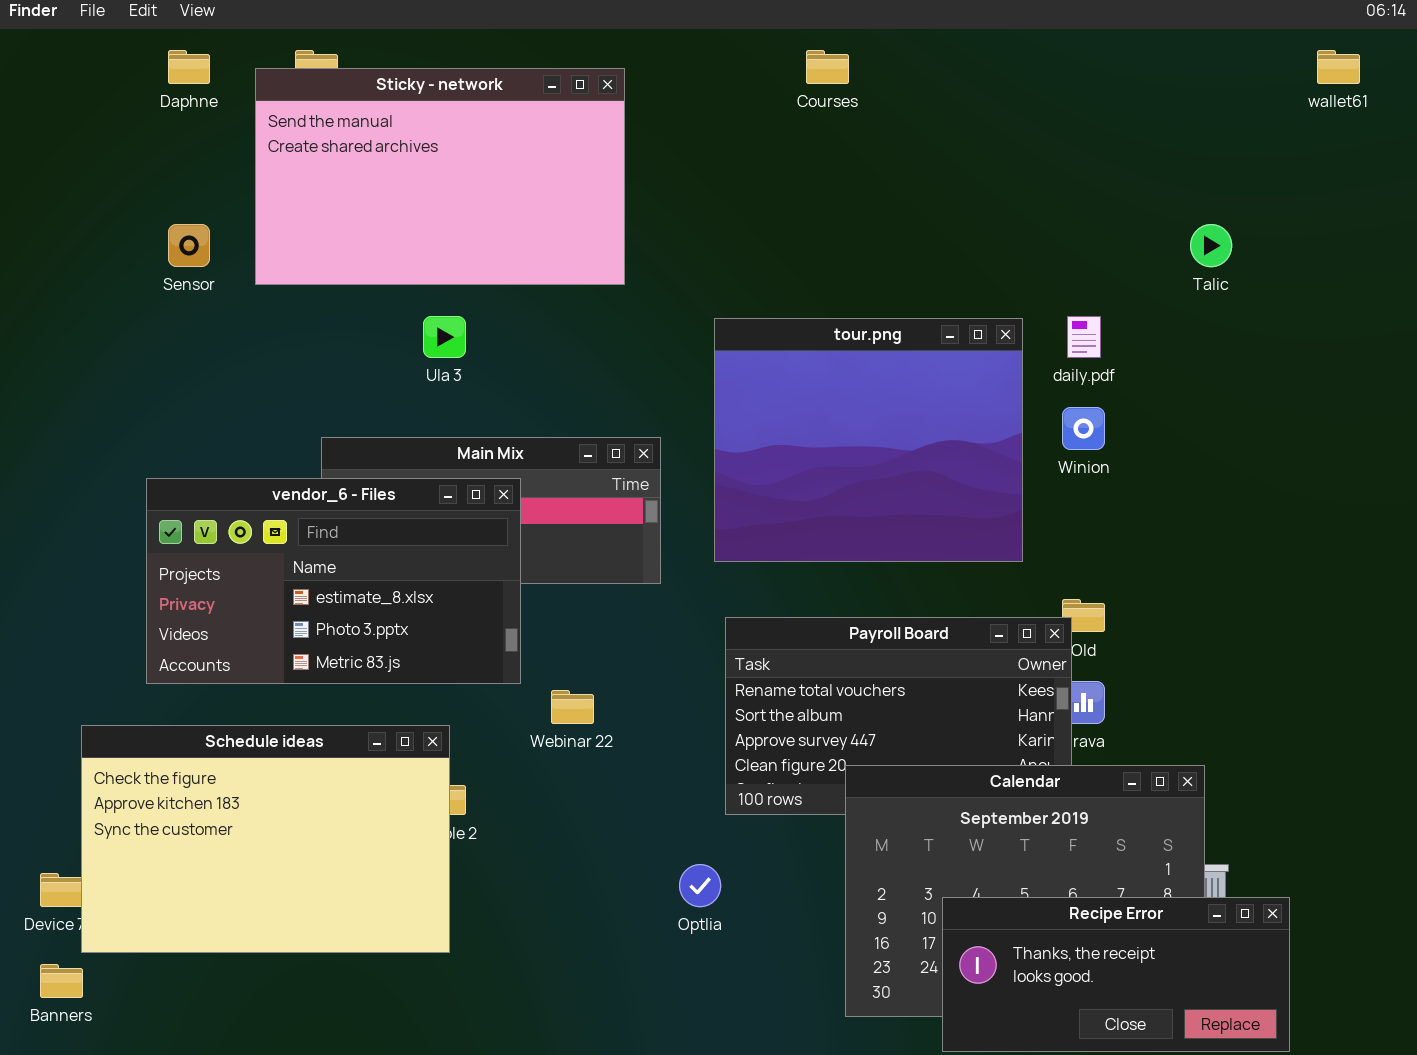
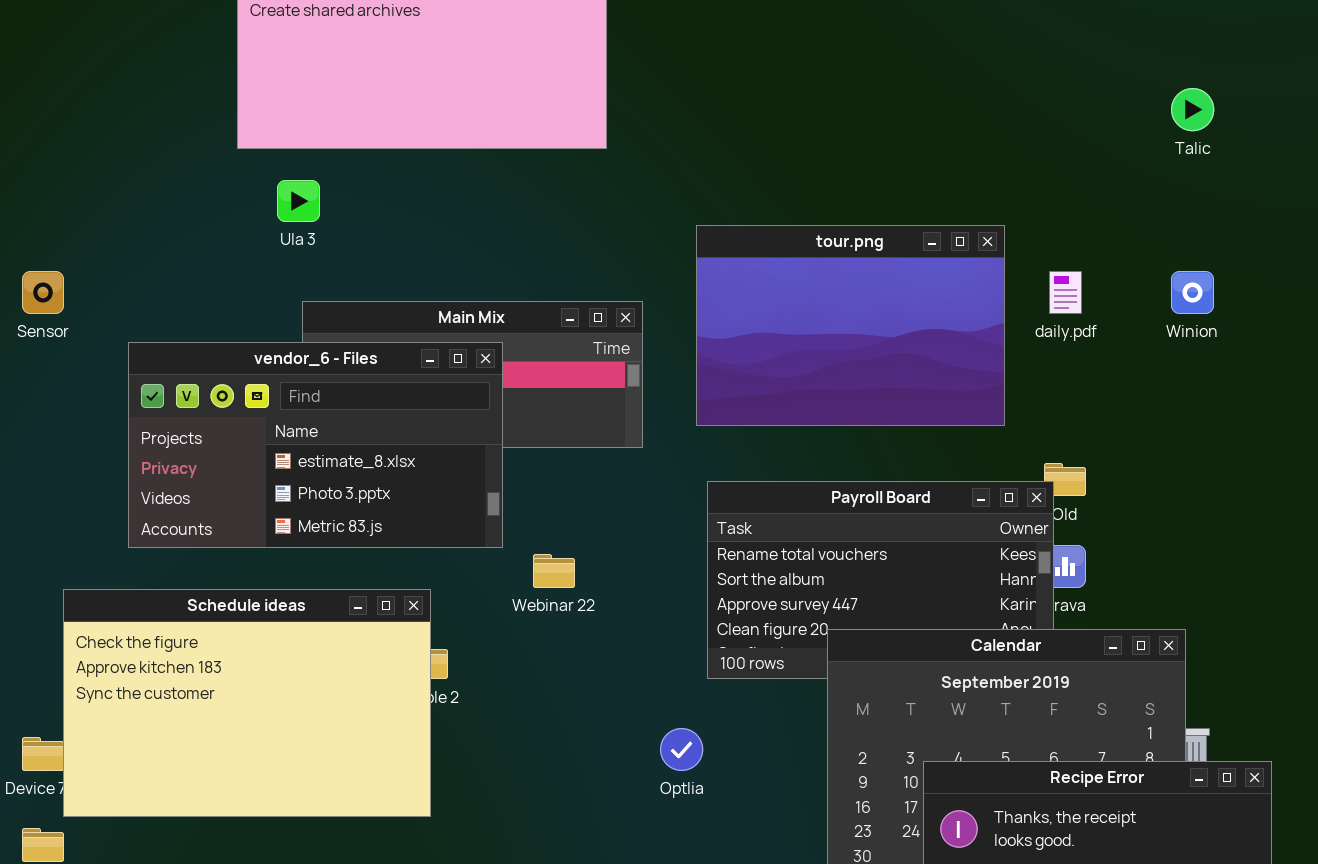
Sensor: [168,224,210,267] -> [22,271,64,314], moved
Ula 3: [423,316,466,358] -> [277,180,320,222], moved
daily.pdf: [1067,316,1101,358] -> [1049,271,1082,314], moved
tour.png: [714,318,1023,562] -> [696,225,1005,426], resized
Winion: [1062,407,1105,450] -> [1171,271,1214,314], moved

